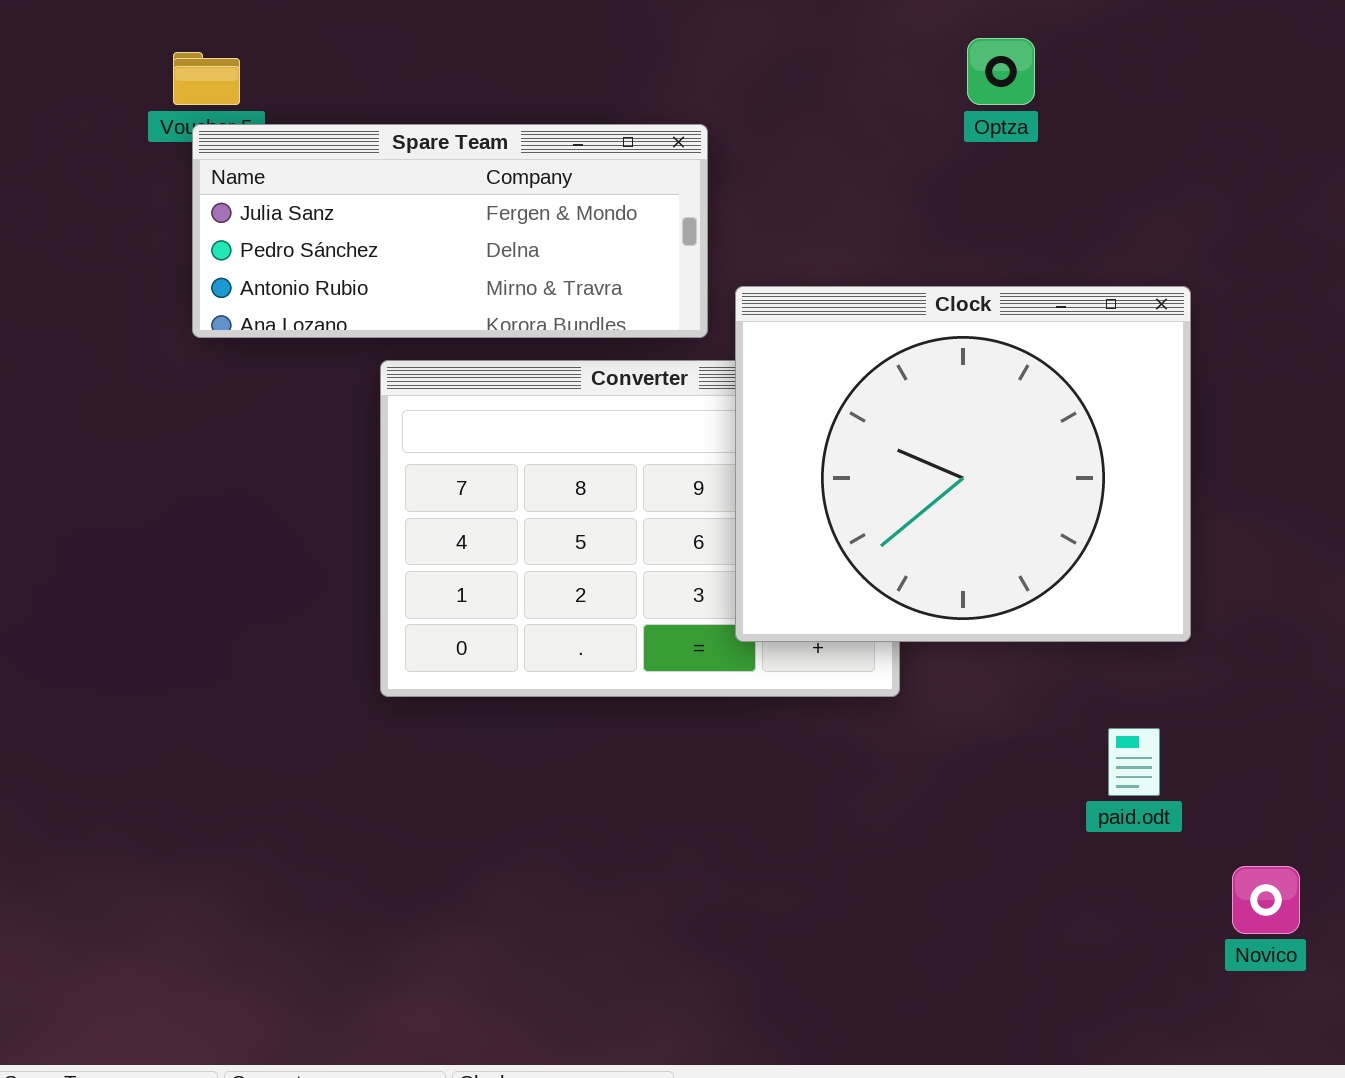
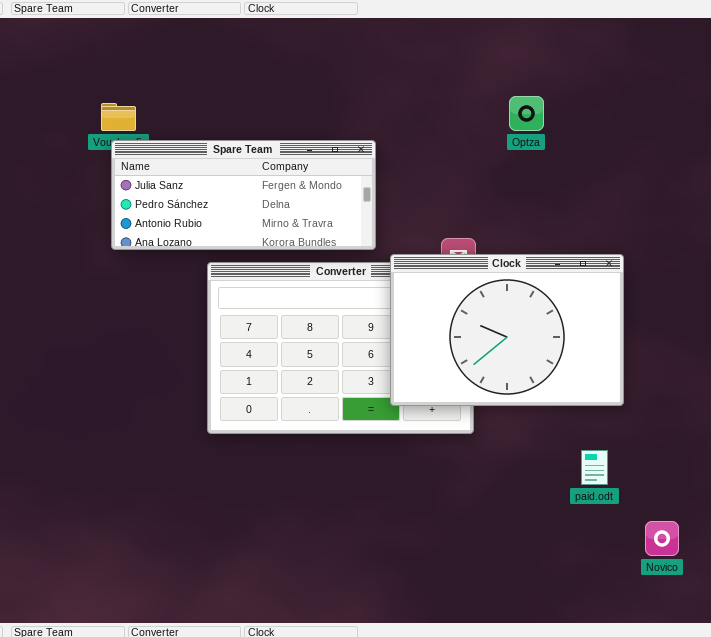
Clock: [735,286,1191,642] -> [390,254,624,406], resized

